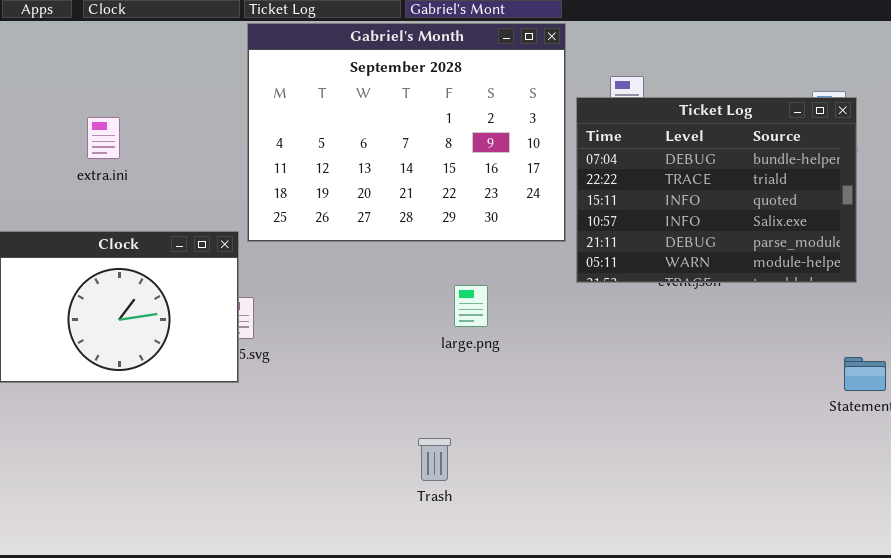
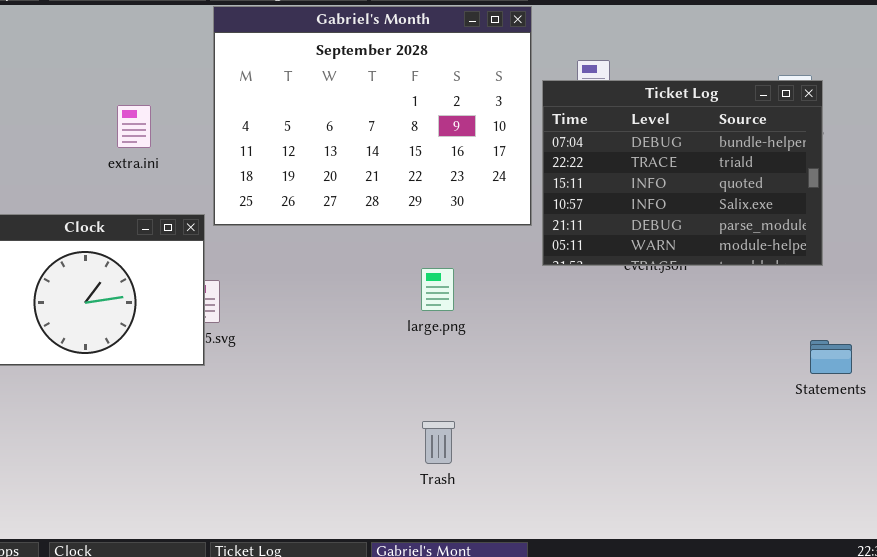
extra.ini: [87,117,120,159] -> [117,105,151,148], moved
Trash: [418,438,451,481] -> [422,421,455,464], moved

